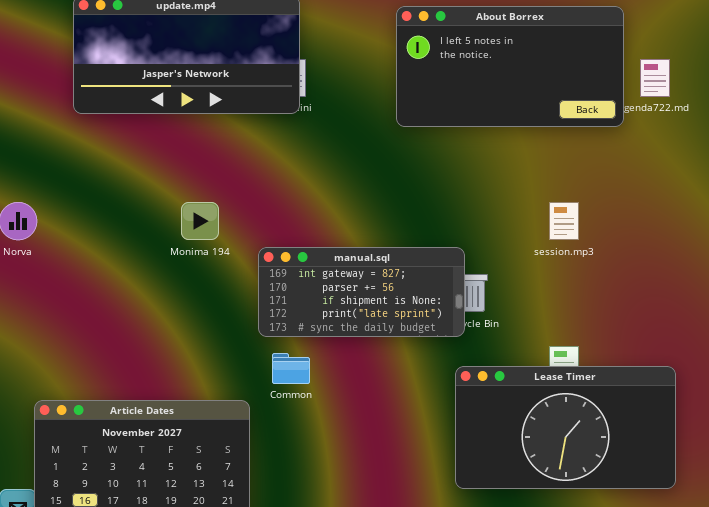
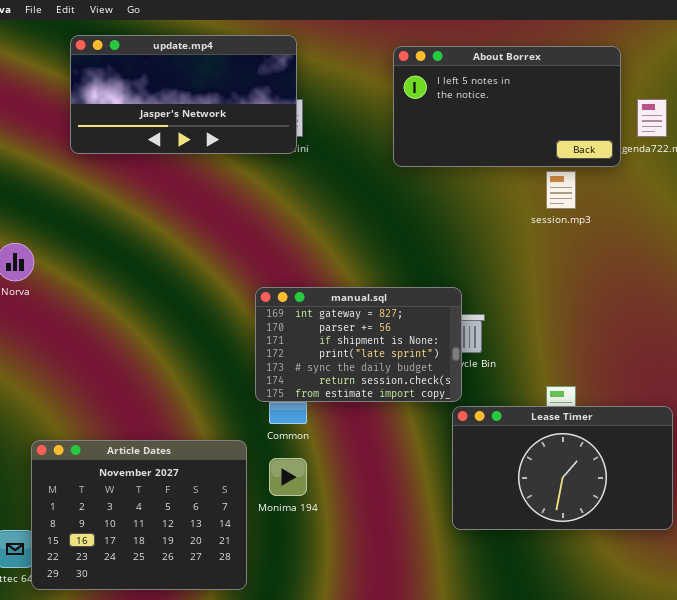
Monima 194: [181,202,219,240] -> [269,458,307,496], moved
session.mp3: [549,202,579,240] -> [546,171,576,209], moved
manual.sql: [258,247,465,337] -> [255,287,462,402], resized

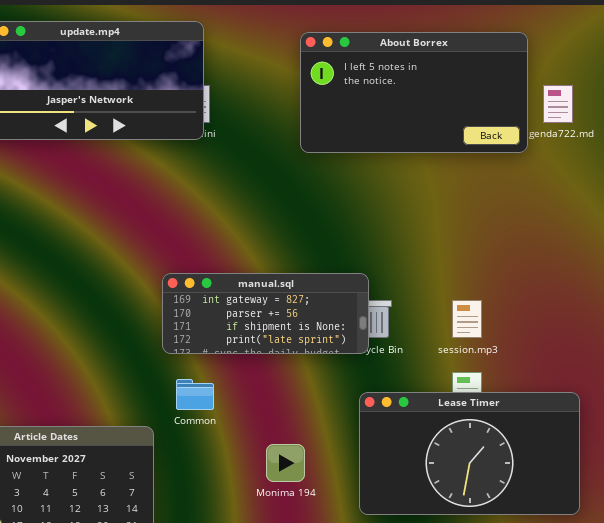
session.mp3: [546,171,576,209] -> [452,300,482,338], moved
manual.sql: [255,287,462,402] -> [162,273,369,354], resized
Monima 194: [269,458,307,496] -> [266,444,305,482], moved

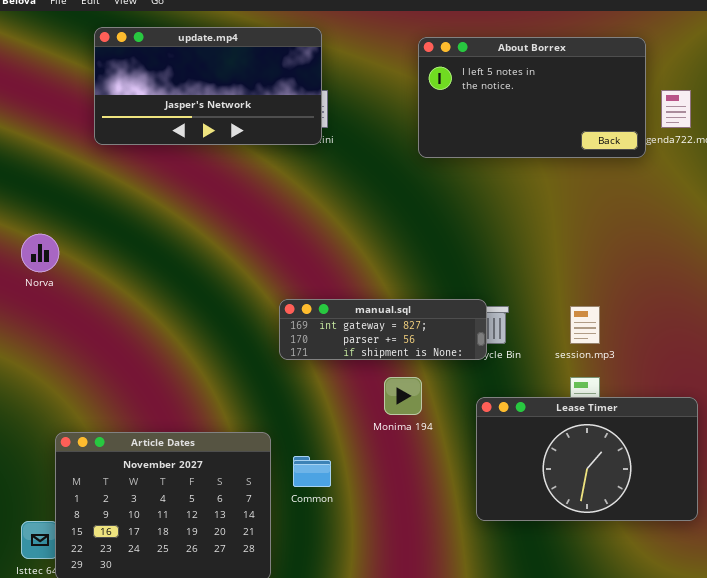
manual.sql: [162,273,369,354] -> [279,299,487,360], resized
Common: [176,379,214,410] -> [293,456,331,487], moved
Monima 194: [266,444,305,482] -> [384,377,422,415], moved

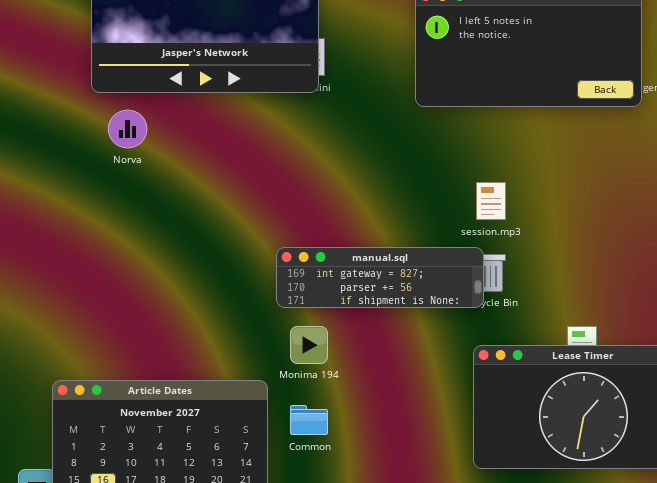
Norva: [21,234,59,272] -> [108,110,147,148], moved
session.mp3: [570,306,600,344] -> [476,182,506,220], moved
Monima 194: [384,377,422,415] -> [290,326,328,364], moved

